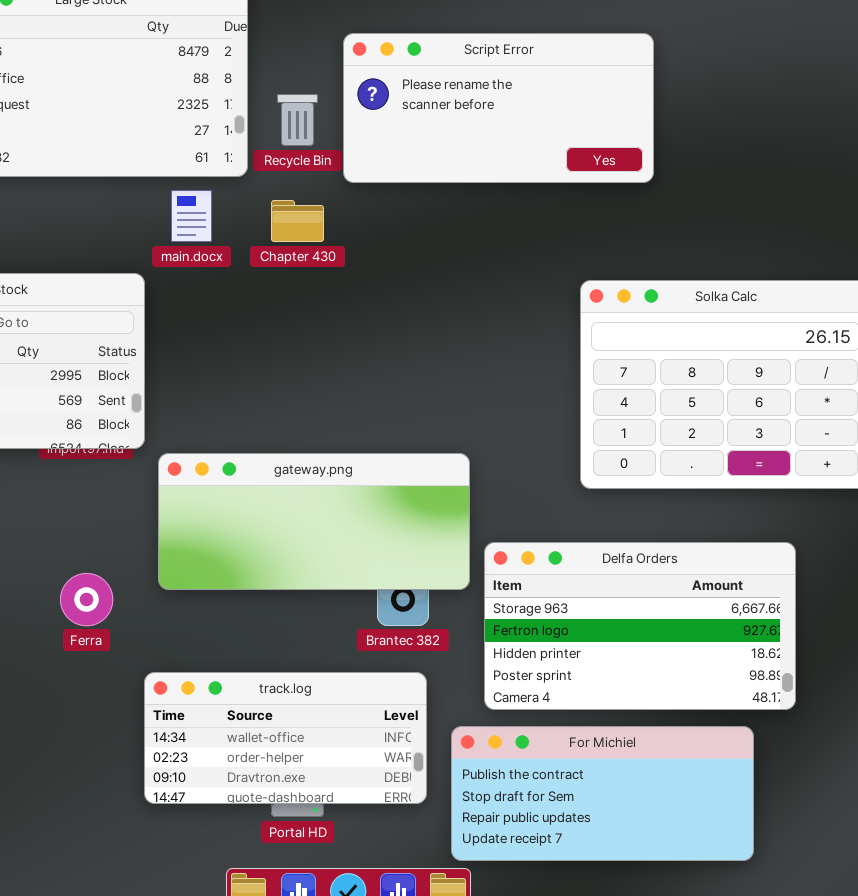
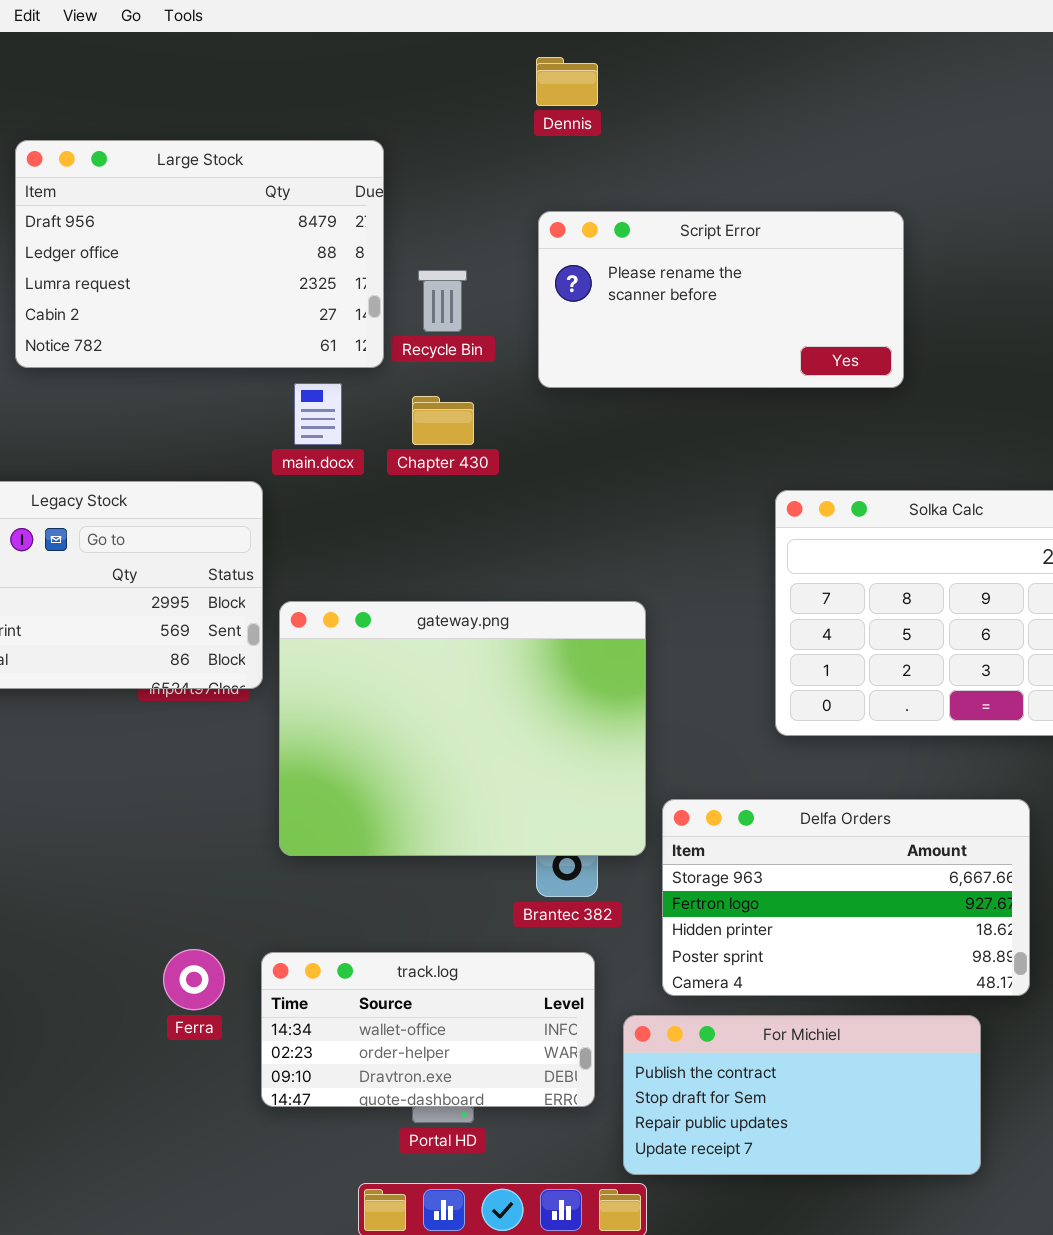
Script Error: [343,33,654,183] -> [538,211,904,388], moved
gateway.png: [158,453,470,590] -> [279,601,646,856], resized
Ferra: [60,573,113,626] -> [163,949,225,1010], moved

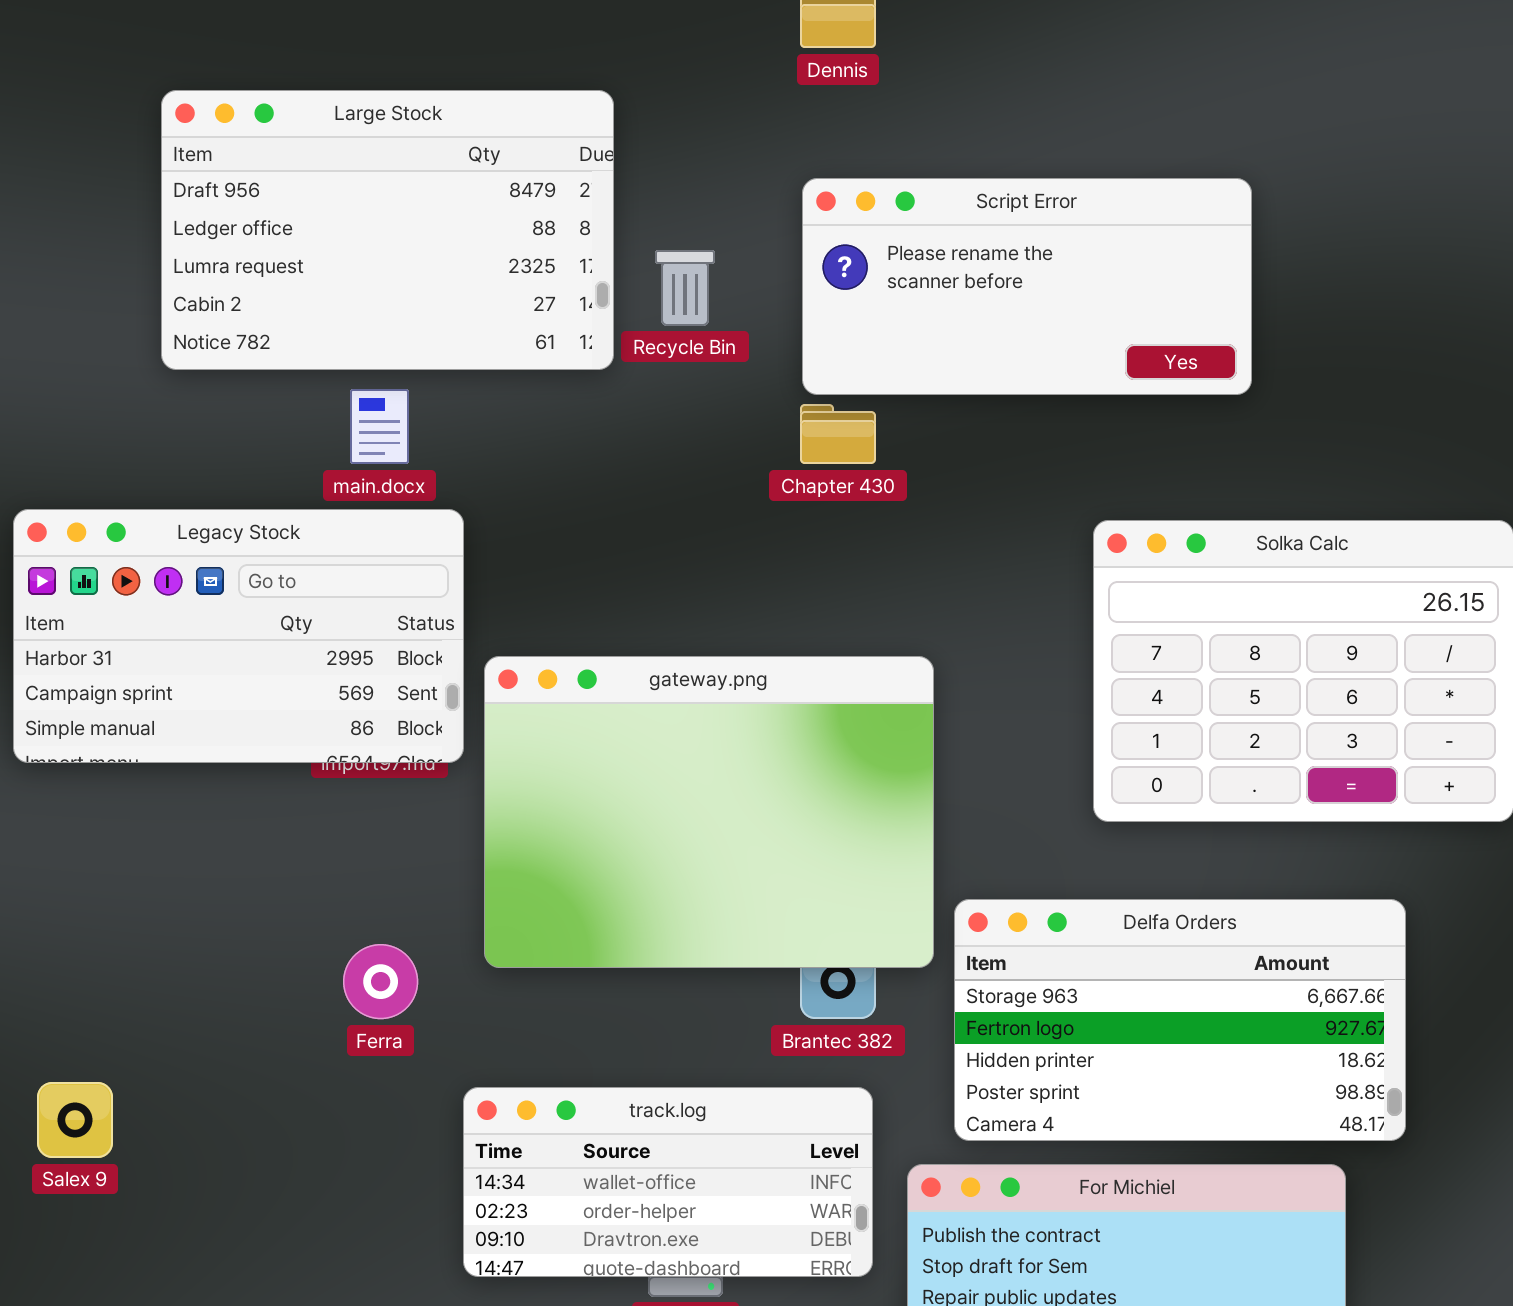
main.docx: [294,383,342,445] -> [350,389,409,464], moved
Chapter 430: [412,396,474,445] -> [800,404,876,464], moved
Ferra: [163,949,225,1010] -> [343,944,418,1019], moved

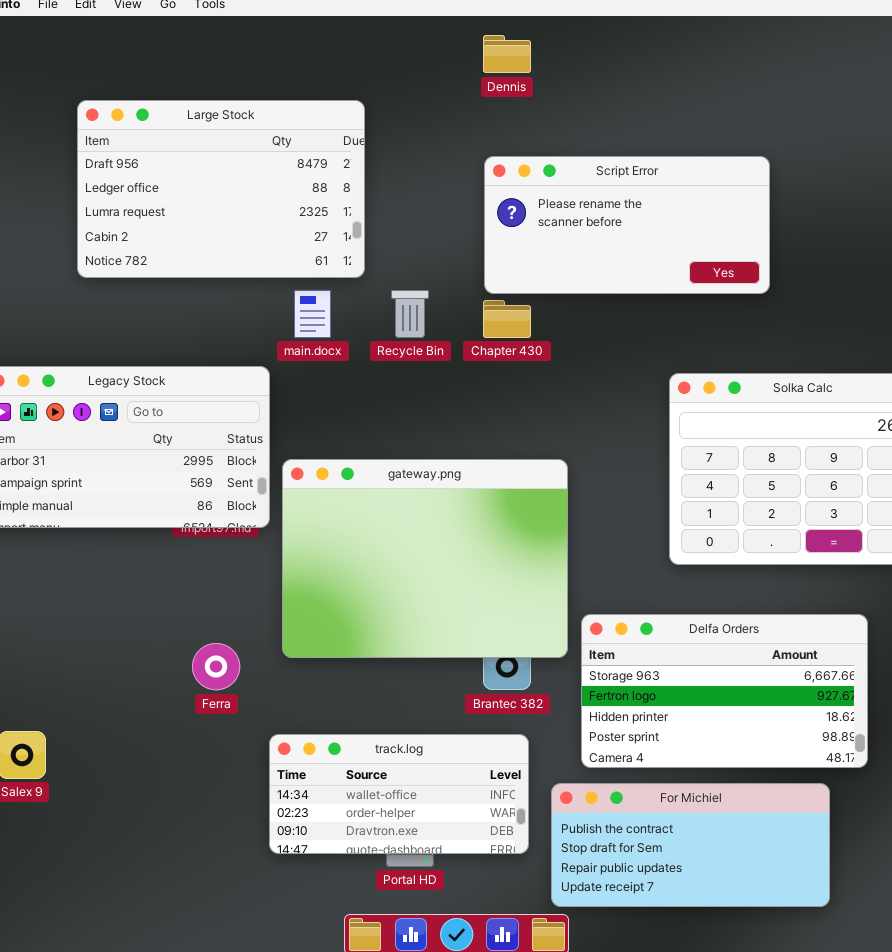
Recycle Bin: [655,250,715,326] -> [391,290,429,338], moved
main.docx: [350,389,409,464] -> [294,290,331,338], moved

